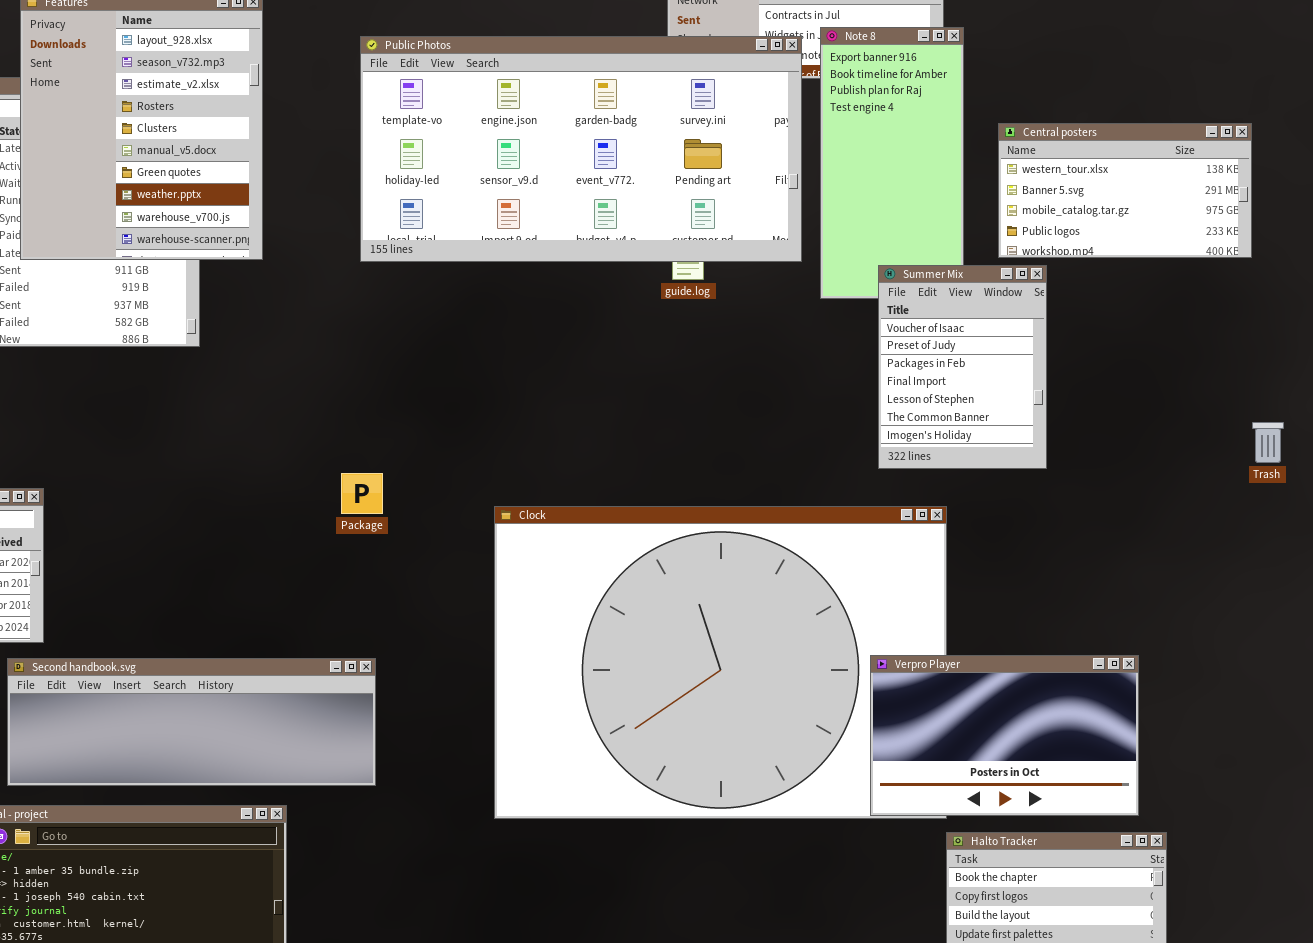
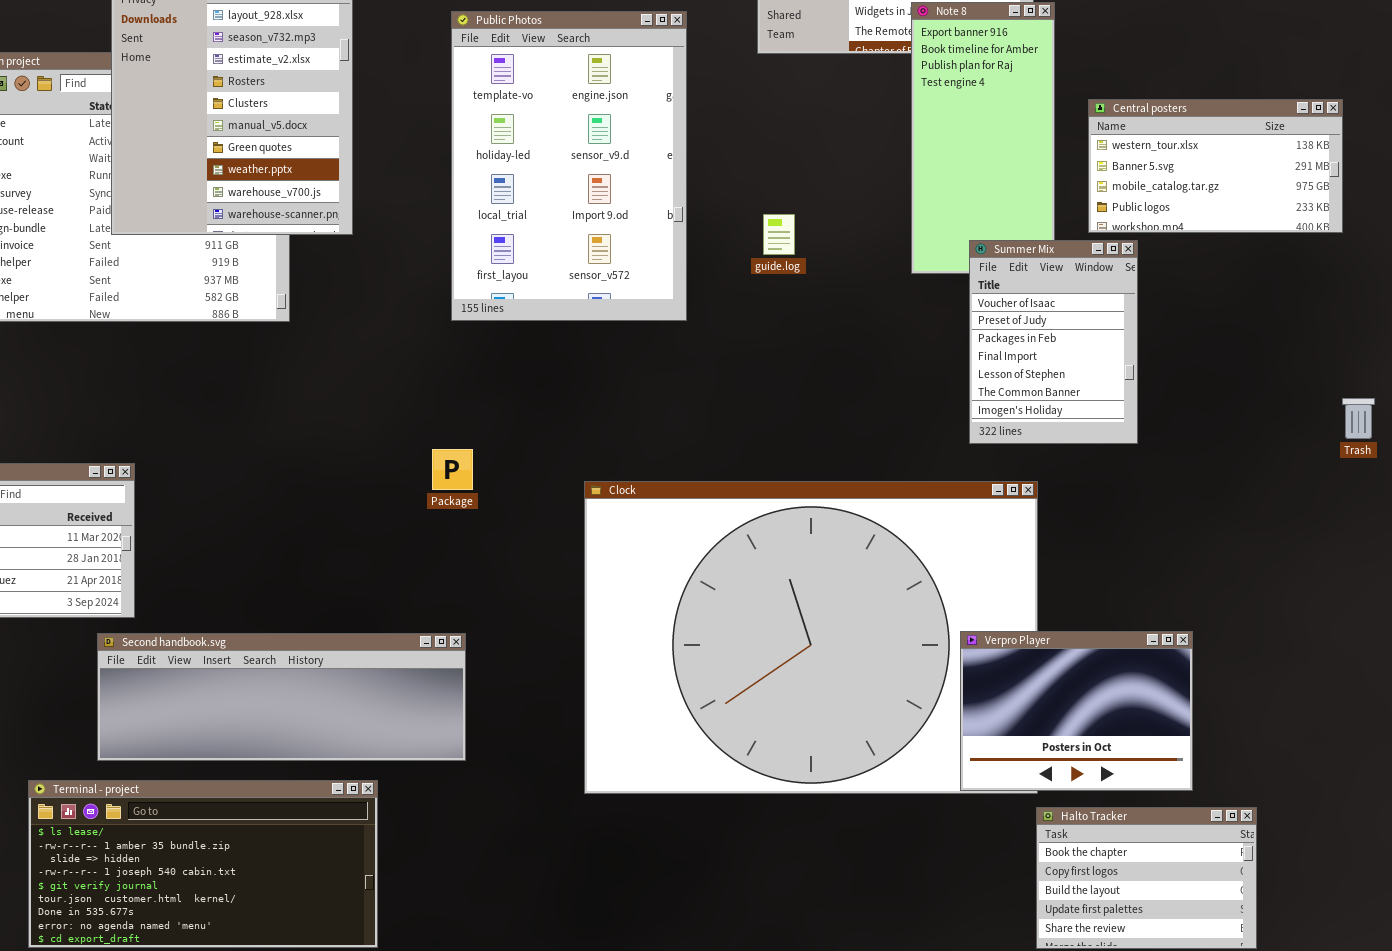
Public Photos: [360,36,802,262] -> [451,11,687,321], resized
Verpro Player: [870,655,1139,816] -> [960,631,1193,791], resized

